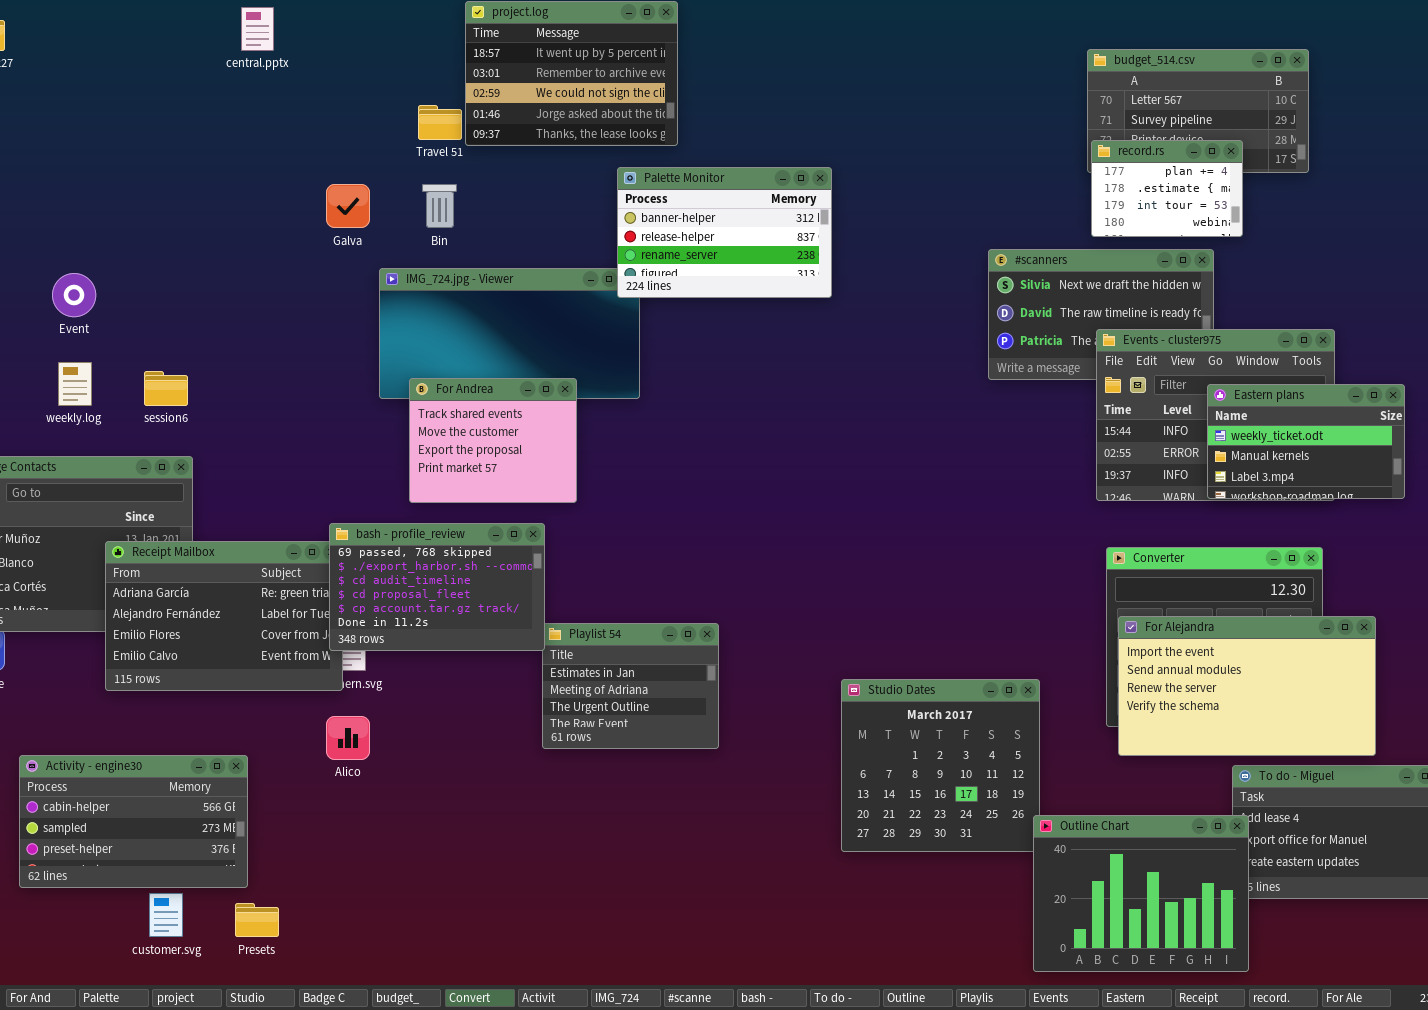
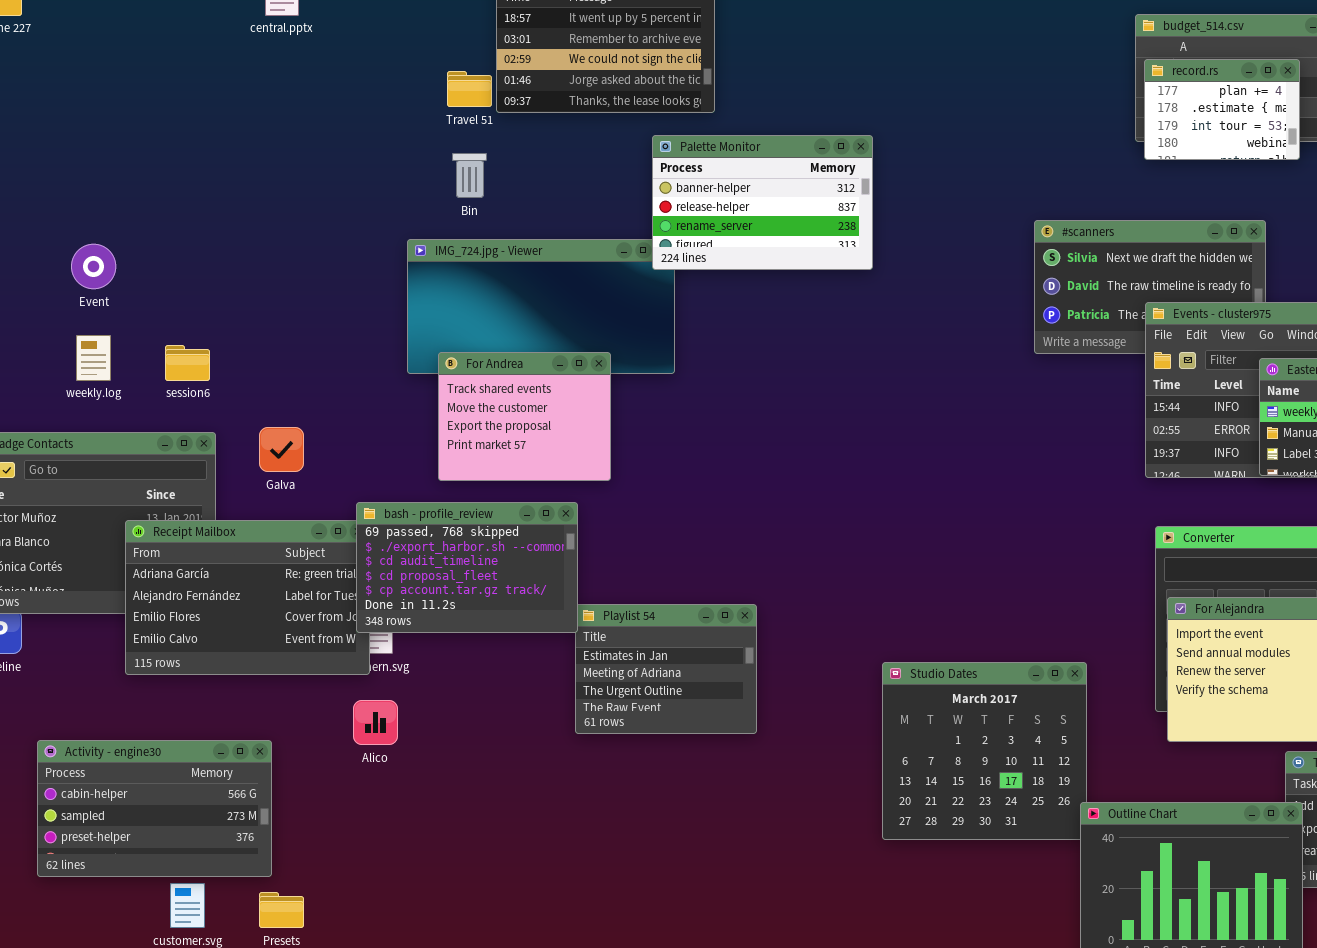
record.rs: [1091,140,1243,237] -> [1144,59,1300,160], moved
Galva: [326,184,370,228] -> [259,427,304,472], moved

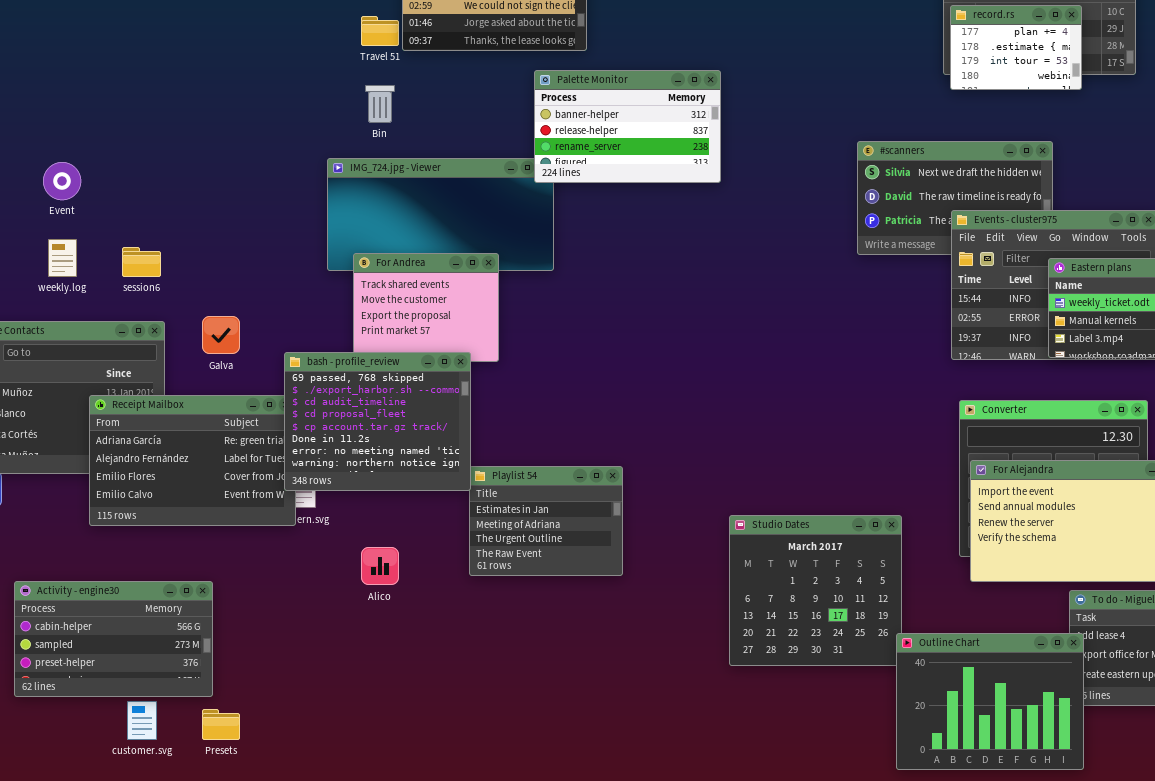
bash - profile_review: [356,502,578,633] -> [284,352,471,491], resized
Alico: [353,700,398,745] -> [361,547,399,585], moved

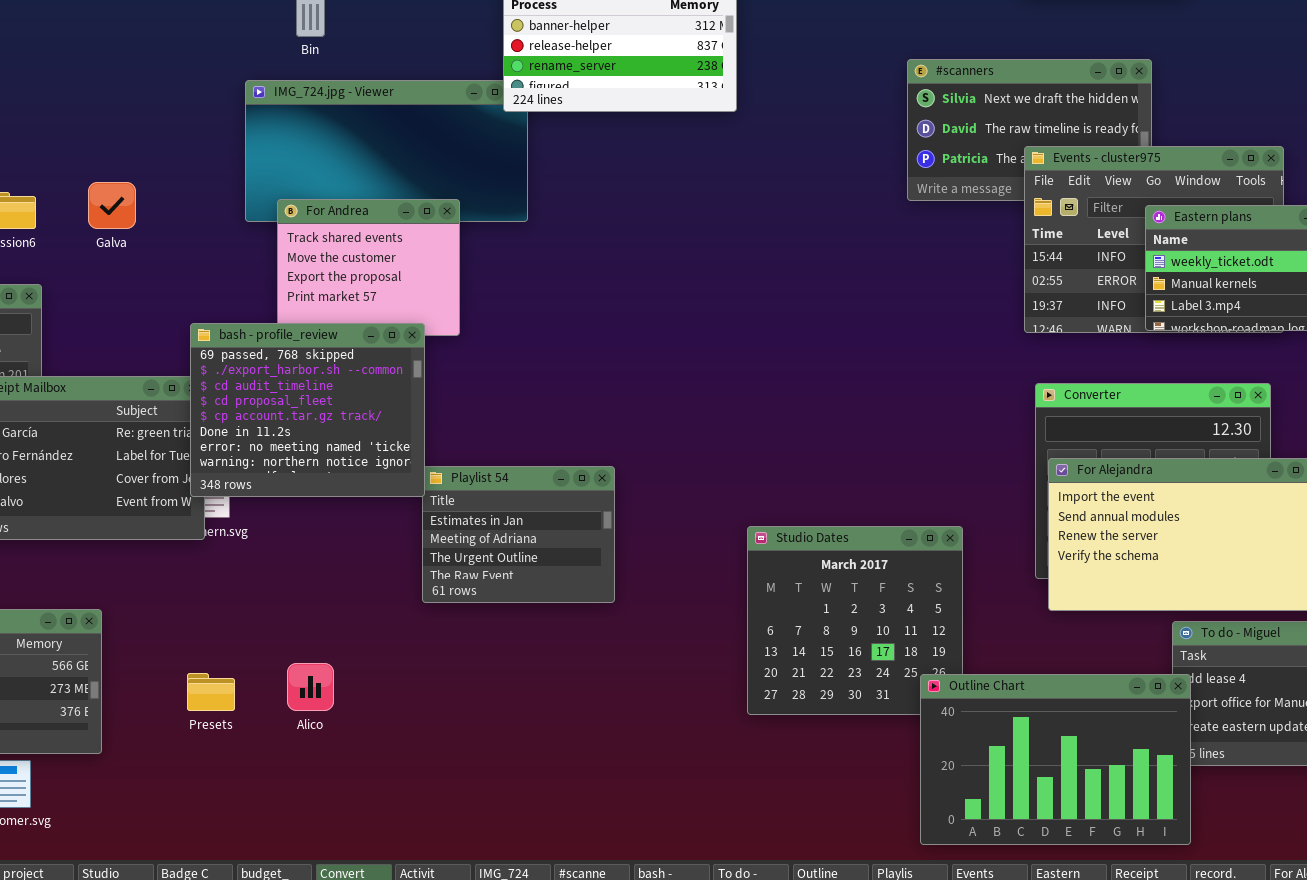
Galva: [202,316,240,354] -> [88,182,136,229], moved
Alico: [361,547,399,585] -> [287,663,334,711], moved
Outline Chart: [896,633,1084,770] -> [920,674,1191,845], resized
Presets: [202,709,240,740] -> [187,673,235,711], moved

